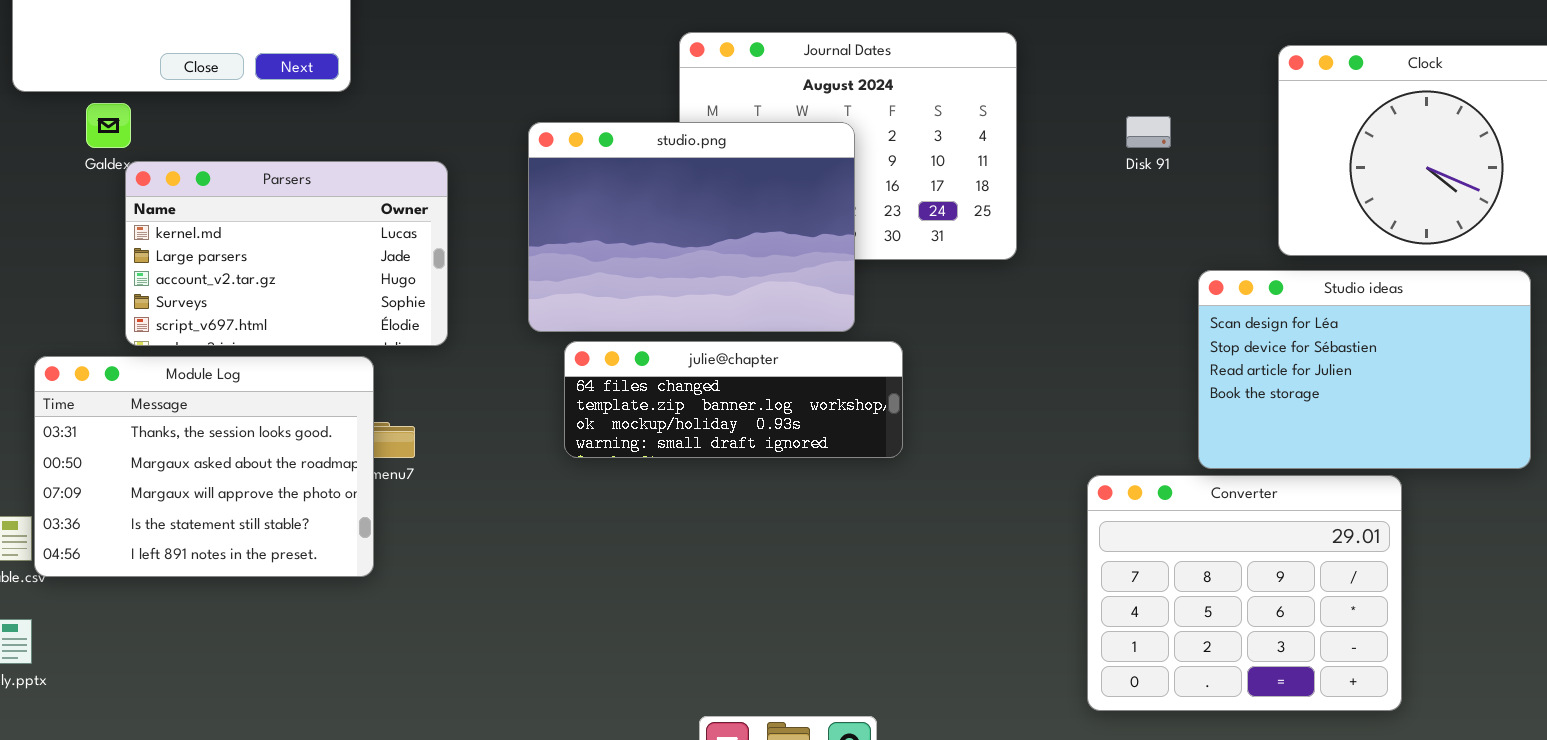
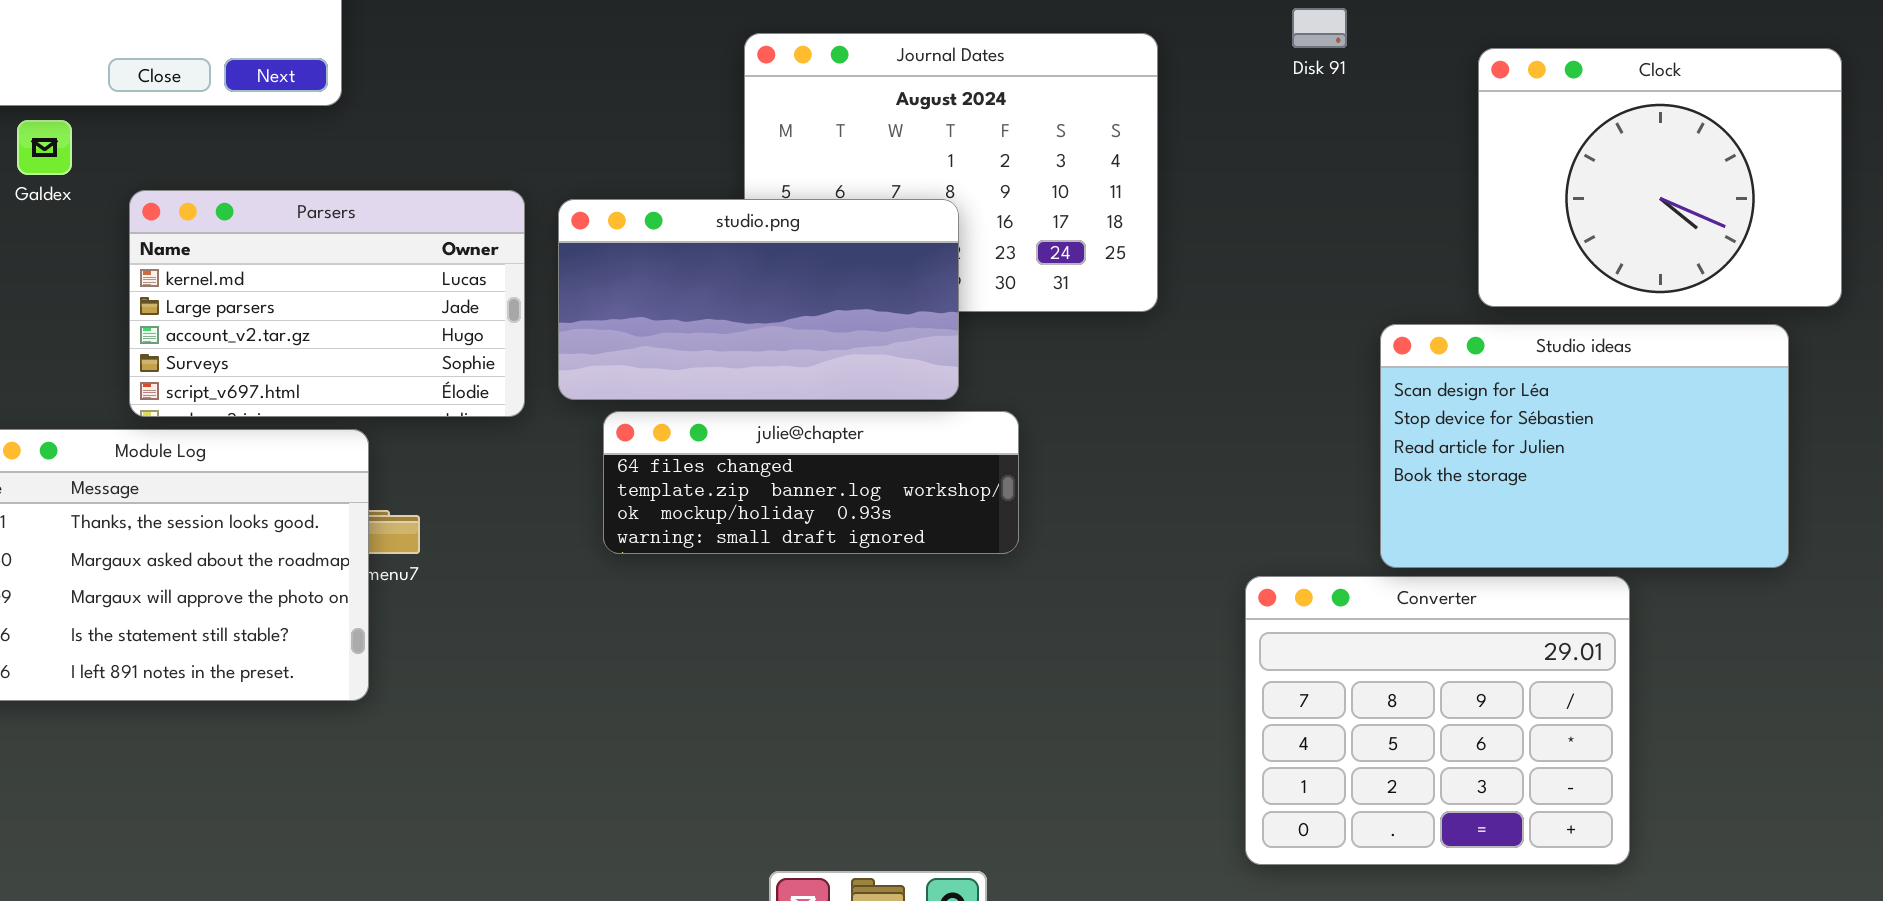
Disk 91: [1126,116,1171,148] -> [1292,8,1347,48], moved
studio.png: [528,122,855,332] -> [558,199,959,400], resized
Parsers: [125,161,448,346] -> [129,190,525,417], moved

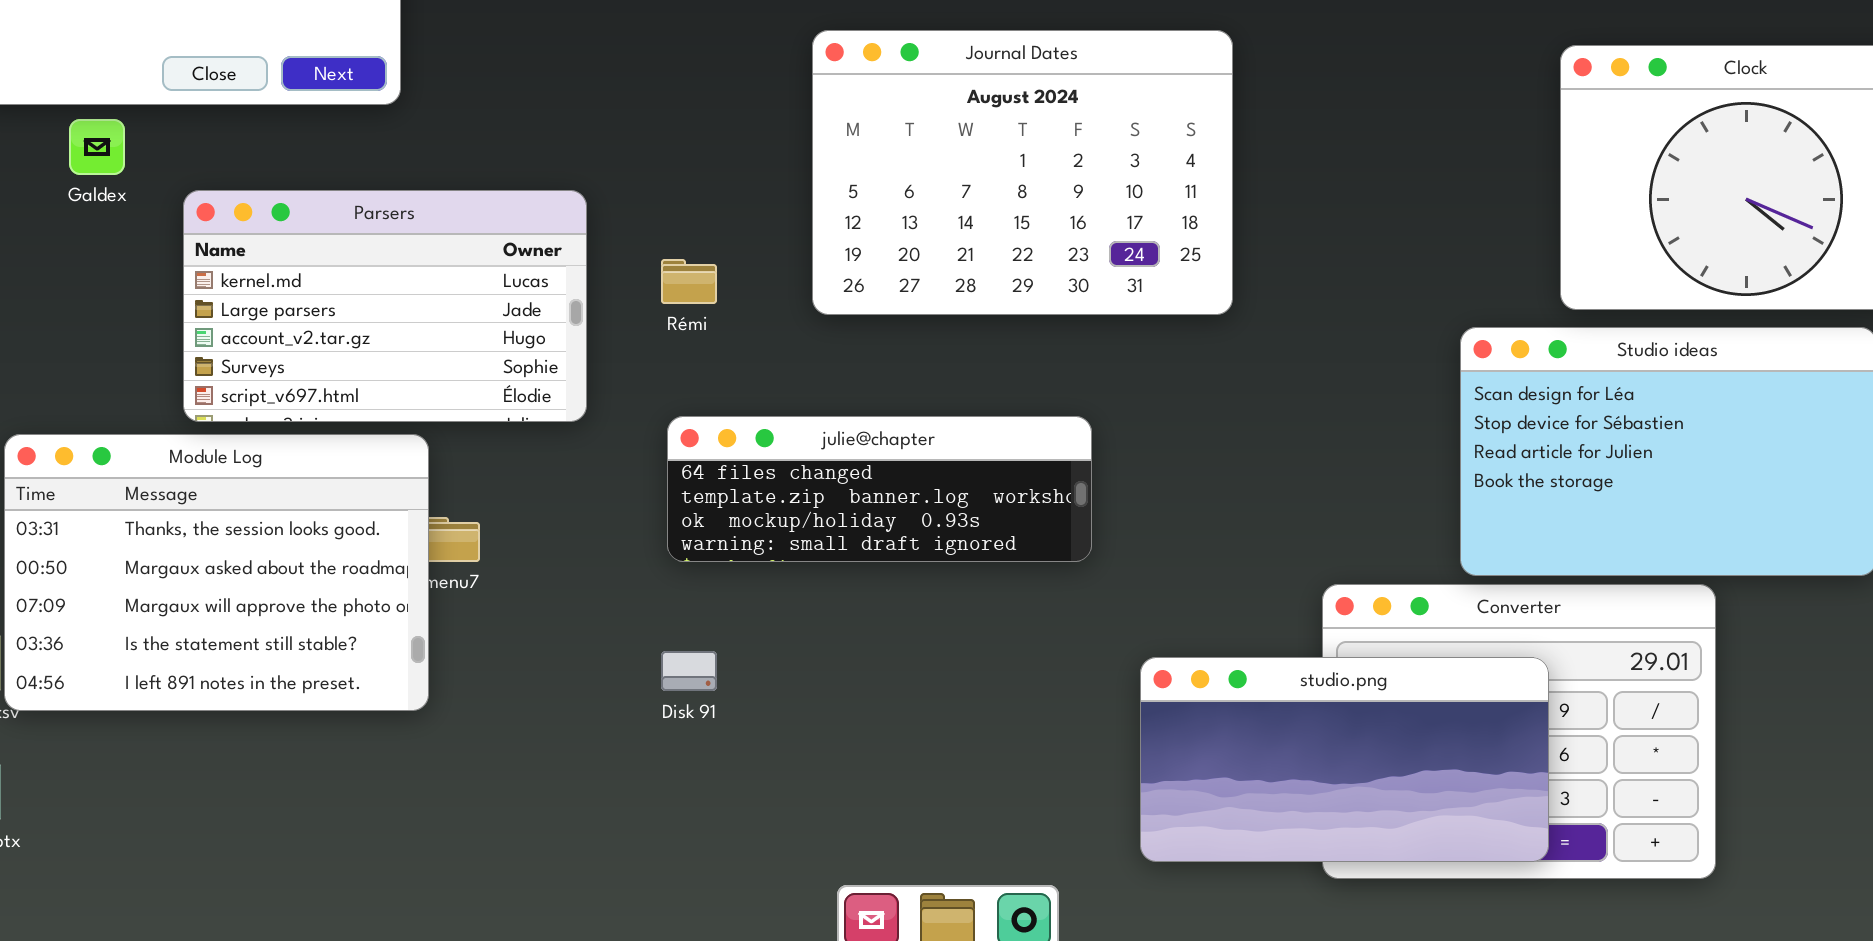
Disk 91: [1292,8,1347,48] -> [661,651,717,691], moved
studio.png: [558,199,959,400] -> [1140,657,1549,862], moved

